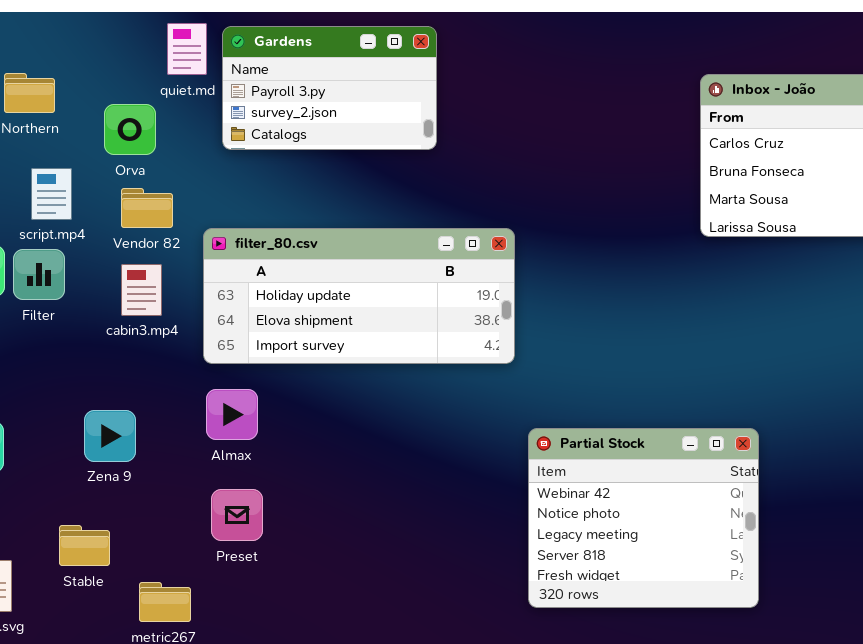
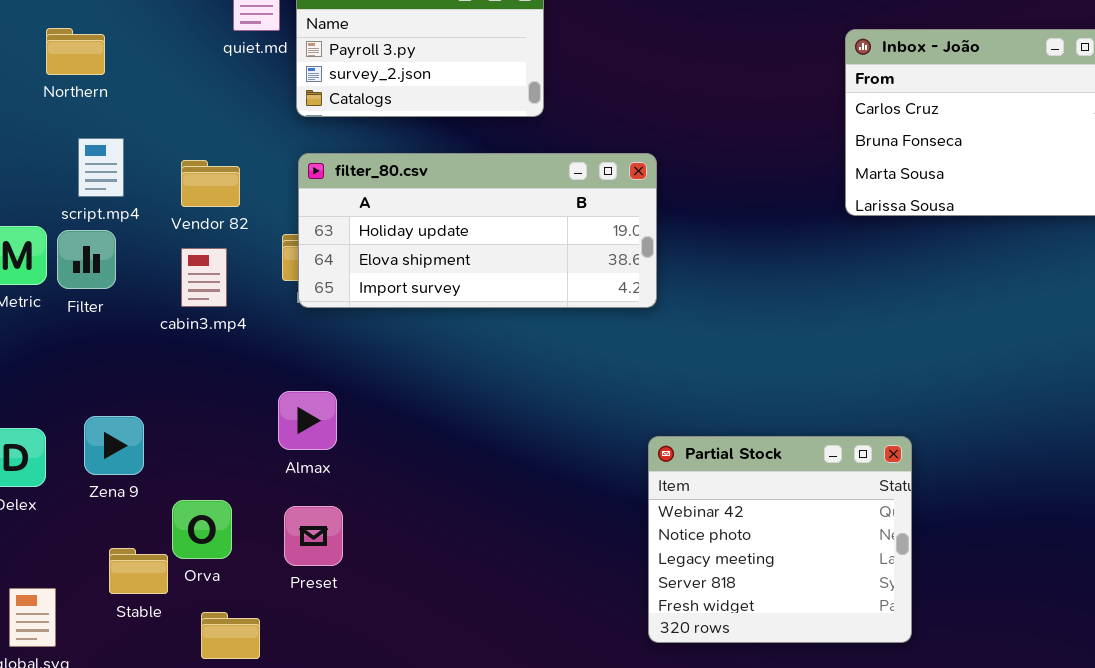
Orva: [104,104,156,155] -> [172,500,232,559], moved
filter_80.csv: [203,228,515,364] -> [298,153,657,308], moved
Zena 9: [84,410,136,462] -> [84,416,144,475], moved

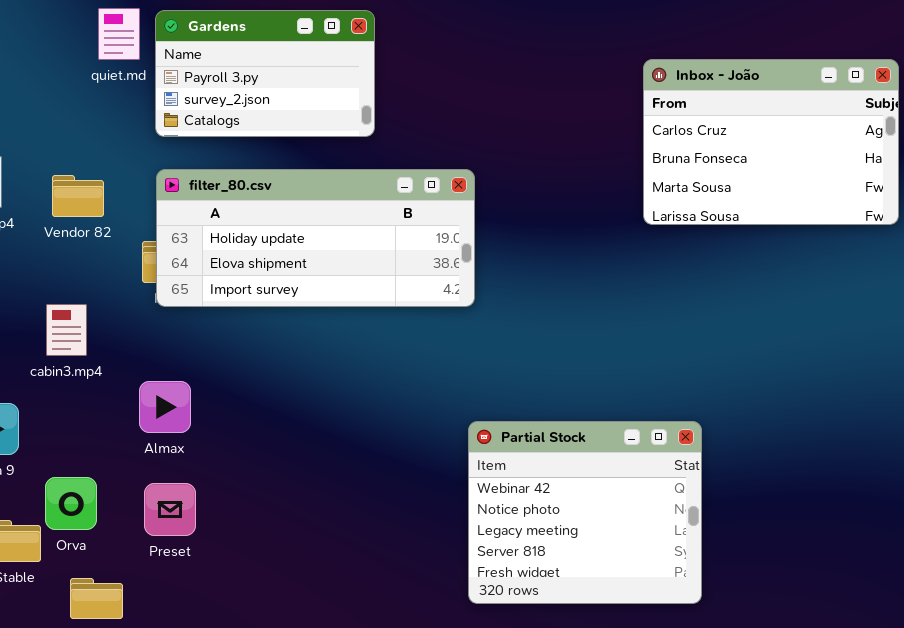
cabin3.mp4: [181,248,227,307] -> [46,304,87,356], moved

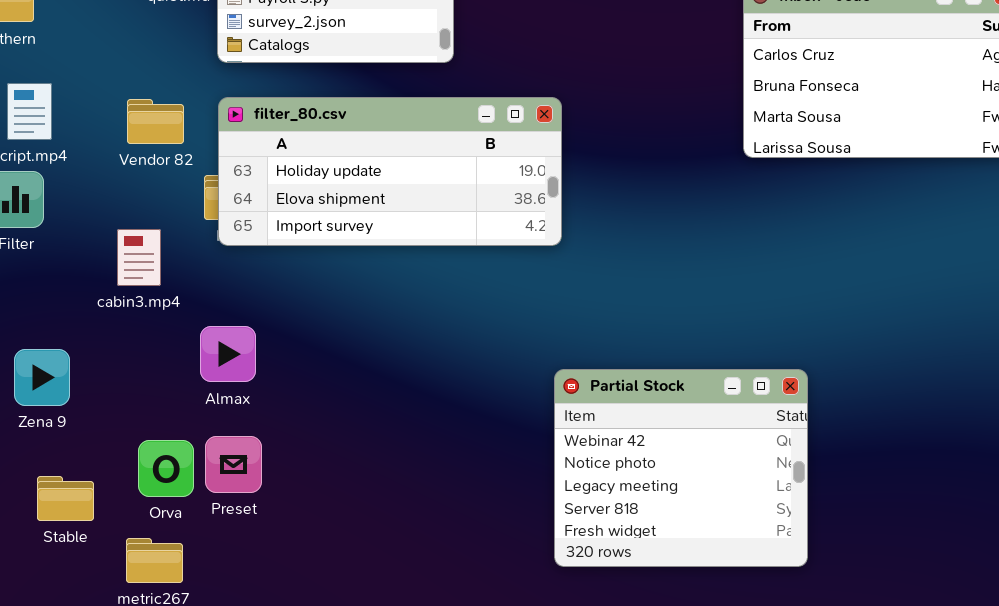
Vendor 82: [52,175,104,217] -> [127,99,184,144], moved
cabin3.mp4: [46,304,87,356] -> [117,229,161,286], moved
Orva: [45,477,97,530] -> [138,440,194,497], moved

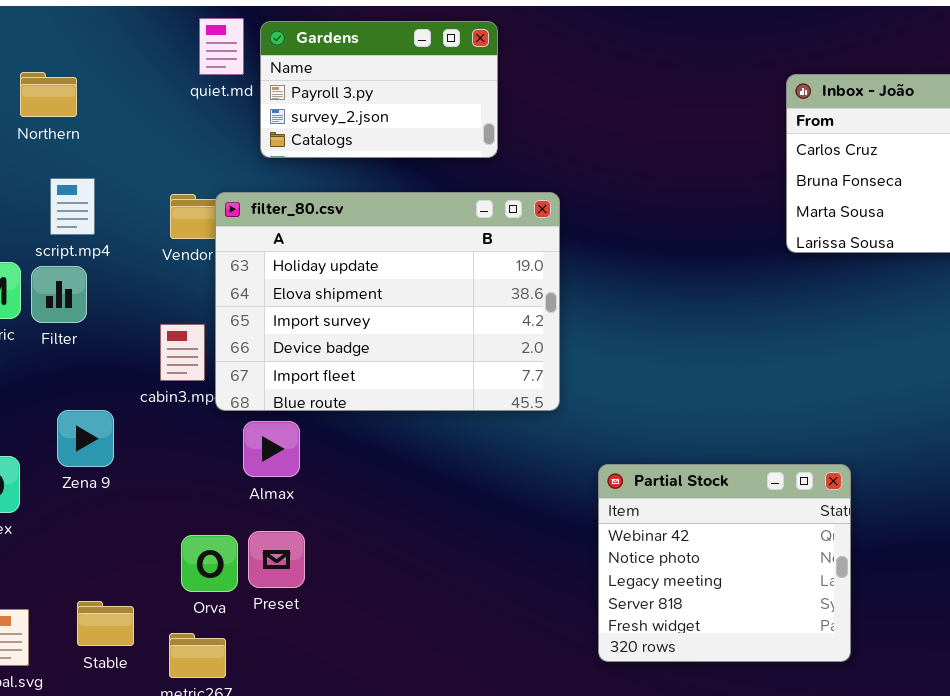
filter_80.csv: [218,97,562,246] -> [215,192,560,411], moved, resized
Zena 9: [14,349,70,406] -> [57,410,114,467], moved
Stable: [37,476,94,521] -> [77,601,134,646], moved

